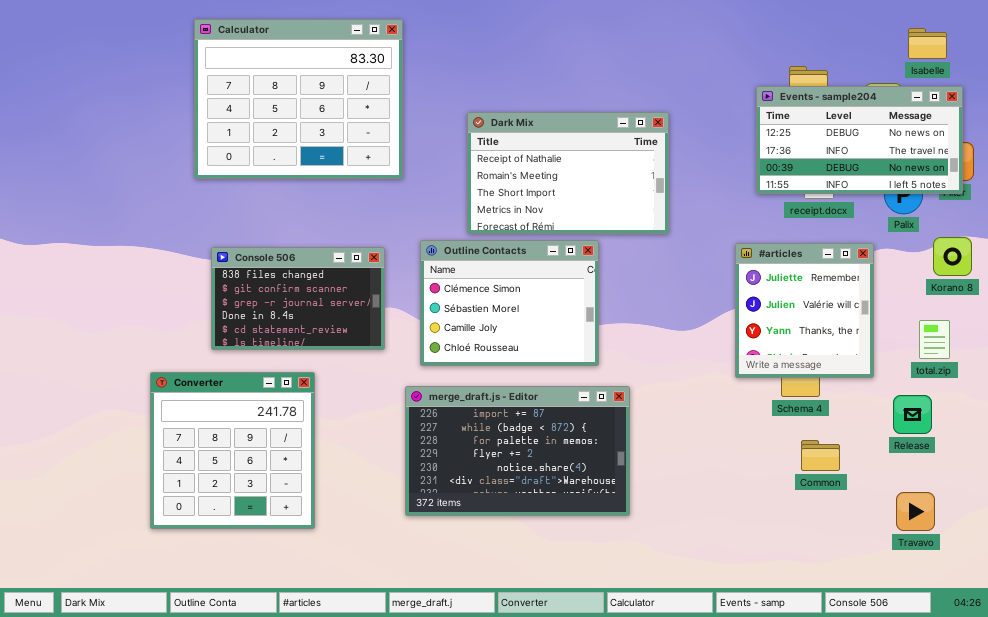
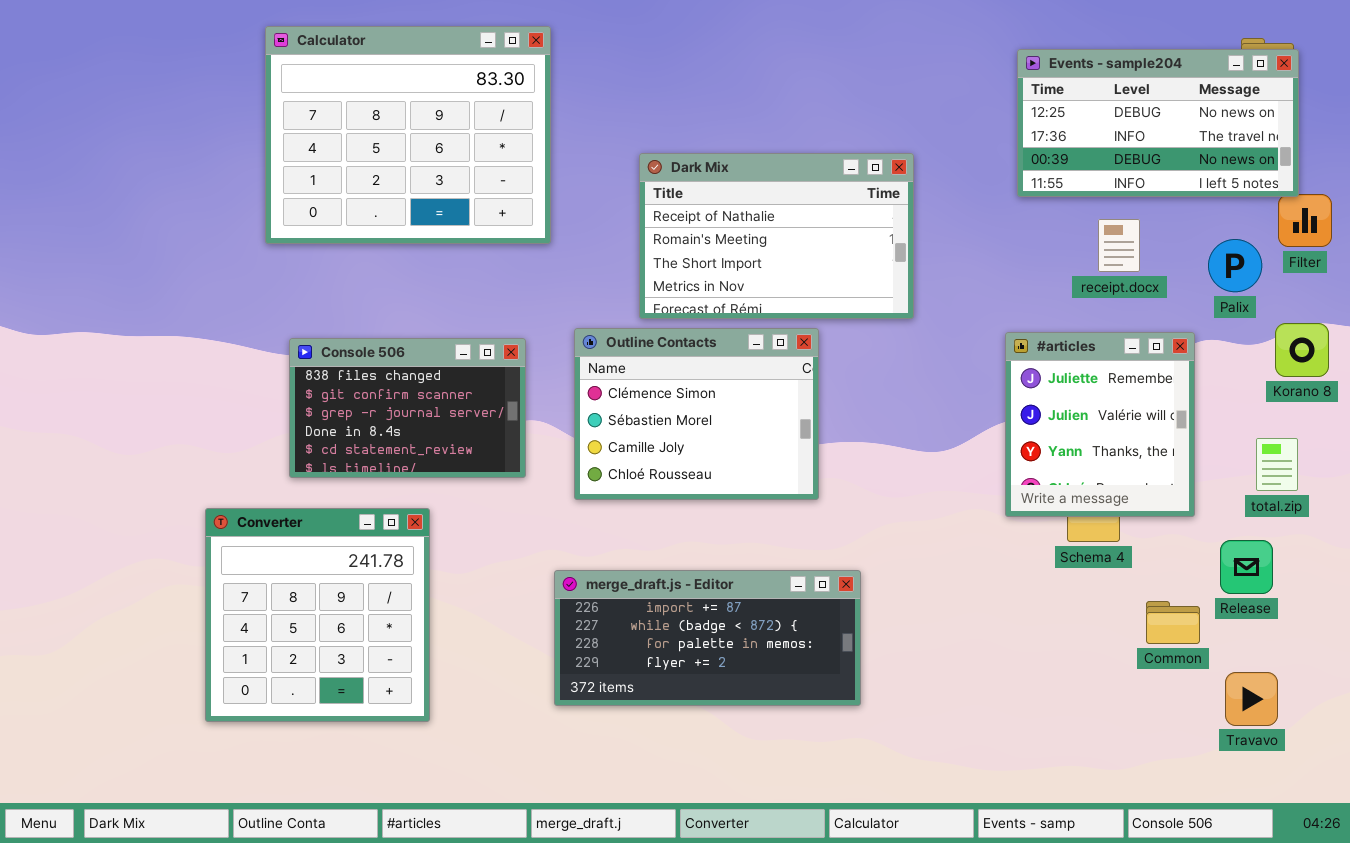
Events - sample204: [756,86,963,194] -> [1017,49,1299,197], moved
merge_draft.js - Editor: [405,386,630,516] -> [554,570,861,706], resized
Common: [801,440,840,471] -> [1146,601,1200,644], moved

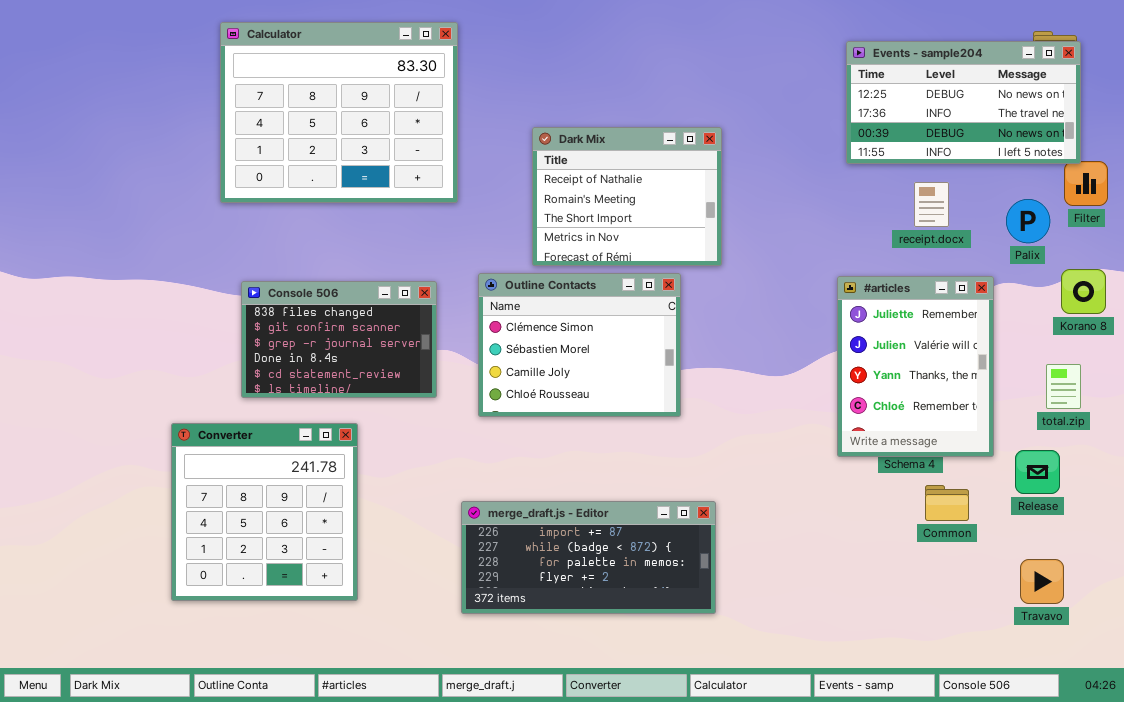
Dark Mix: [639,153,914,319] -> [532,127,722,266], resized
#articles: [1005,332,1195,517] -> [837,276,994,457], resized
merge_draft.js - Editor: [554,570,861,706] -> [461,501,716,614], moved
Common: [1146,601,1200,644] -> [925,485,969,521], moved

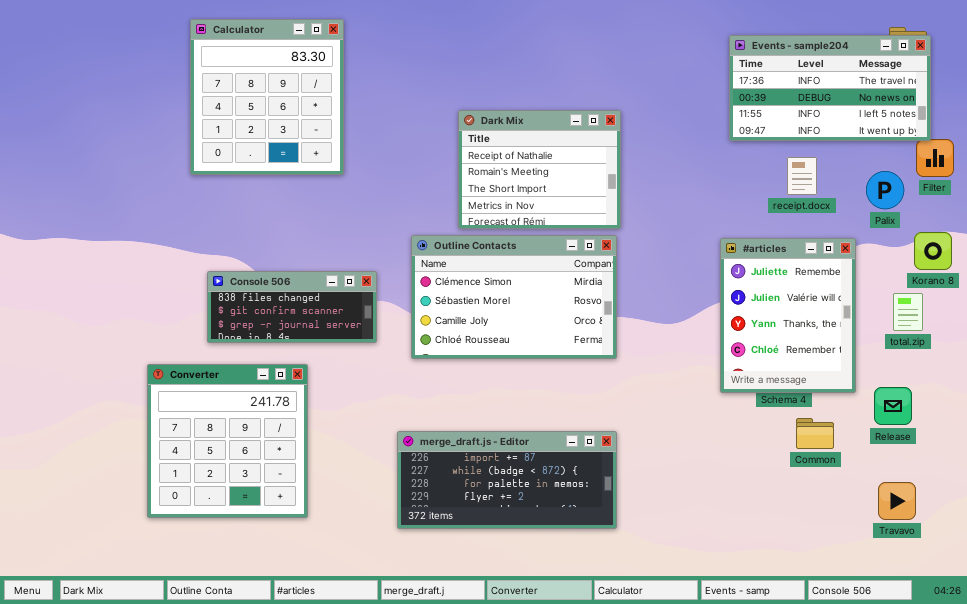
Calculator: [220,22,458,203] -> [190,19,344,175], resized
Events - sample204: [846,41,1081,164] -> [729,35,931,141], scrolled down 1 row
Outline Contacts: [478,273,681,417] -> [411,235,617,359], resized
Console 506: [241,281,437,398] -> [207,271,377,343], resized
total.zip: [1046,364,1081,409] -> [893,293,923,331], moved

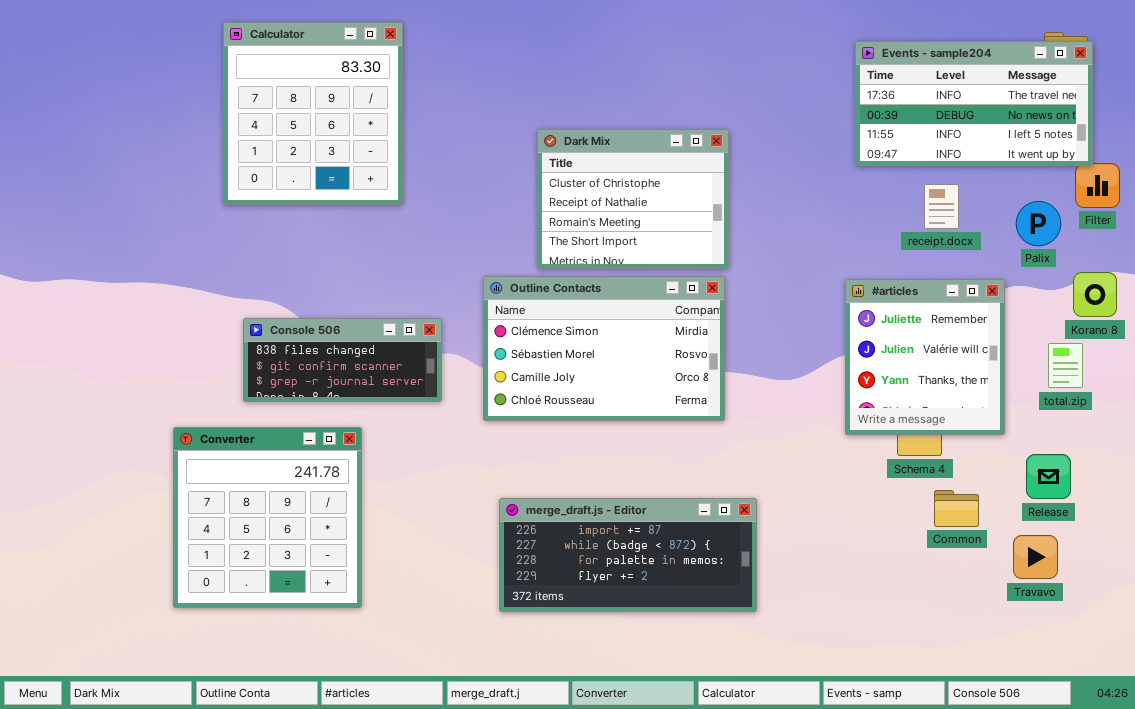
Dark Mix: [458,110,621,229] -> [537,129,729,269], scrolled up 1 row
#articles: [720,238,856,393] -> [845,279,1005,435], resized
merge_draft.js - Editor: [397,431,617,529] -> [499,498,757,612], moved
Travavo: [878,482,916,520] -> [1013,535,1058,579], moved

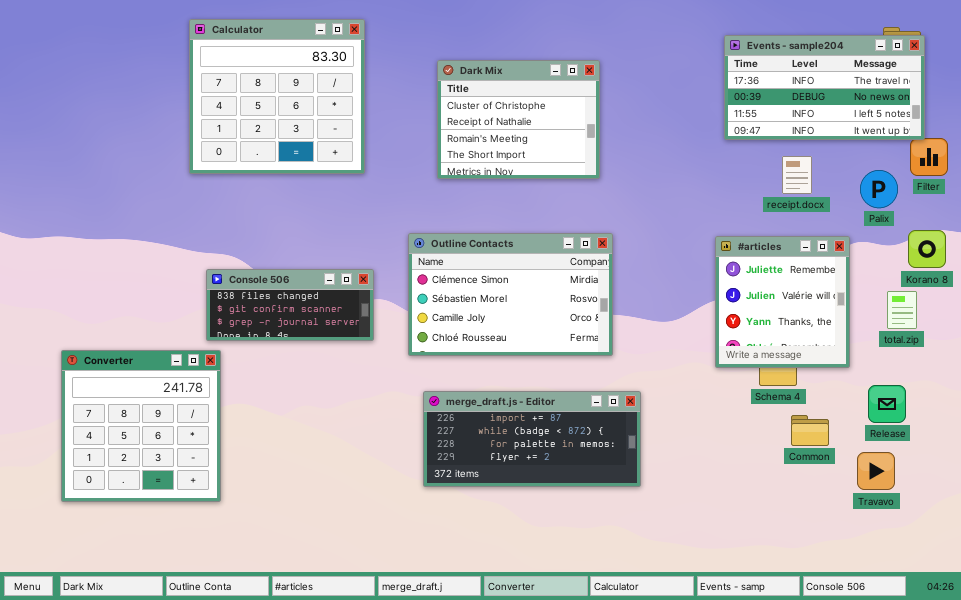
Calculator: [223,22,403,205] -> [189,19,365,174], resized
Dark Mix: [537,129,729,269] -> [437,60,600,179], moved
Converter: [173,427,362,608] -> [61,350,221,502], moved
merge_draft.js - Editor: [499,498,757,612] -> [423,391,641,487], moved

